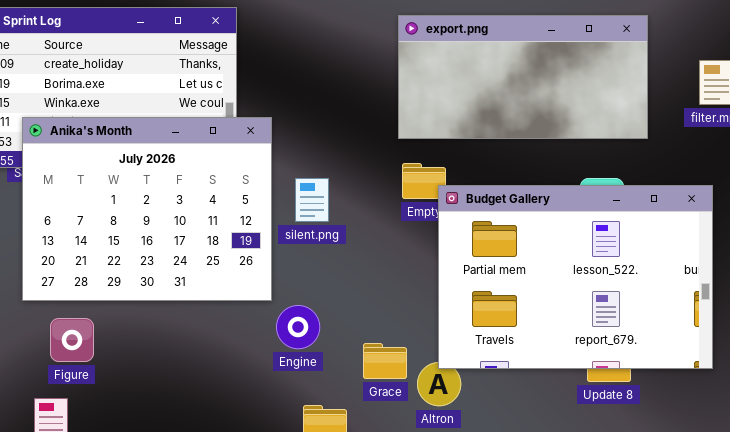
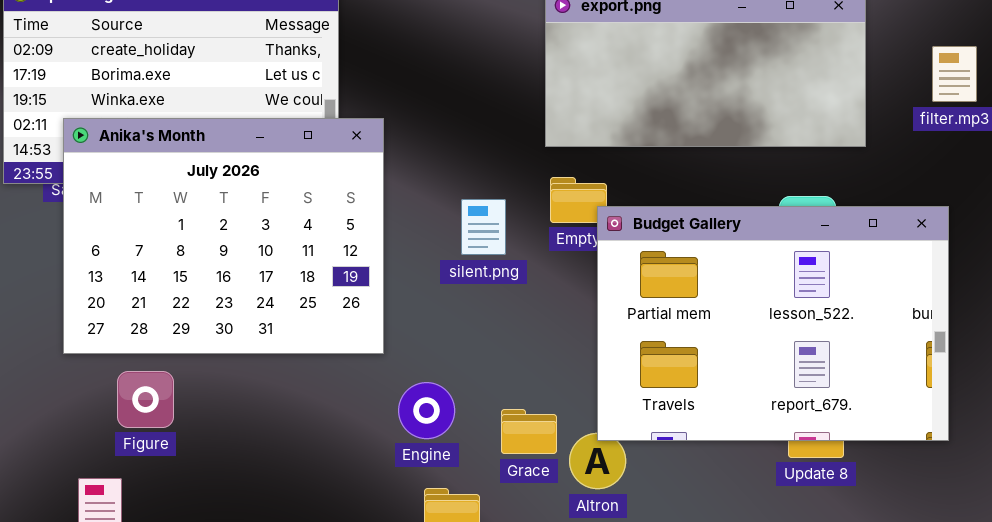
silent.png: [295,178,329,222] -> [461,199,506,255], moved
Engine: [276,305,320,349] -> [398,382,455,439], moved
Figure: [50,318,94,362] -> [117,371,174,428], moved

